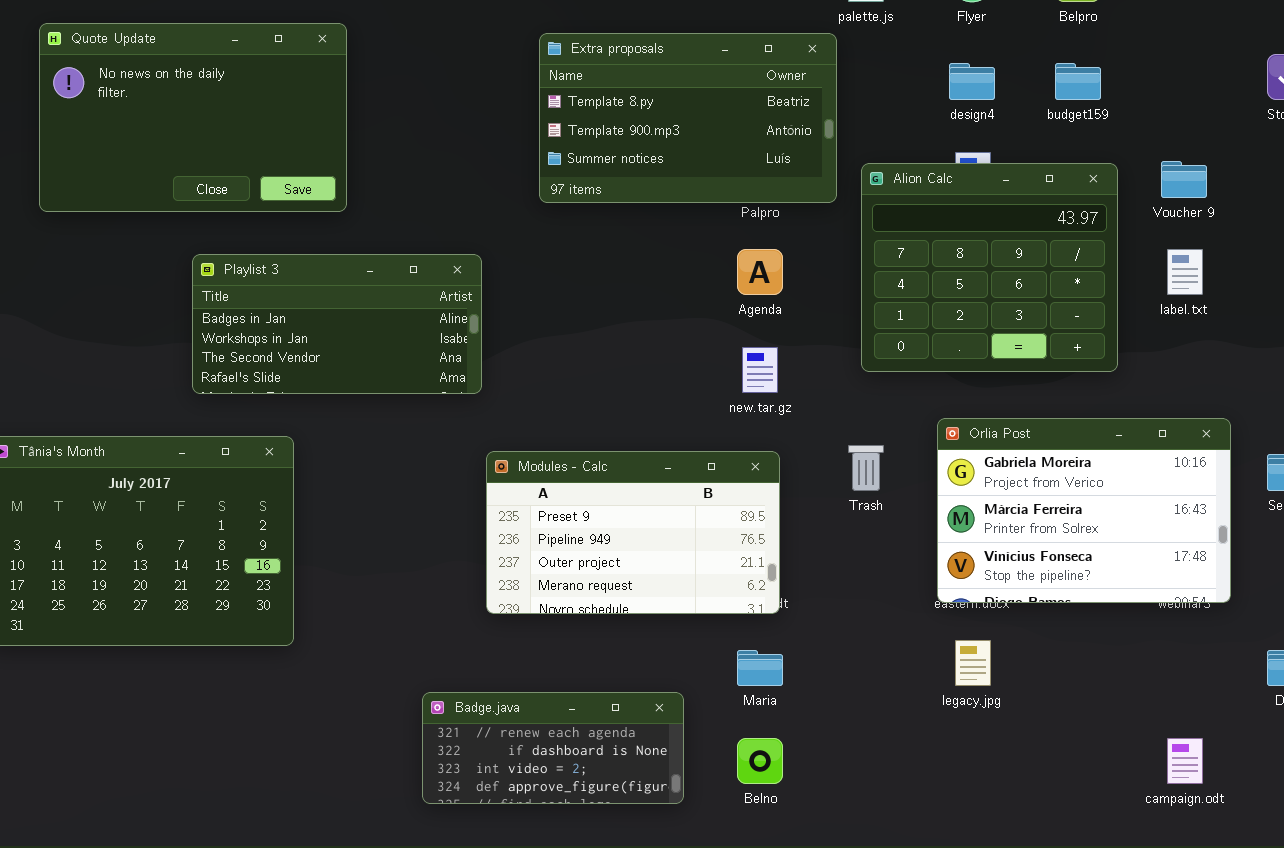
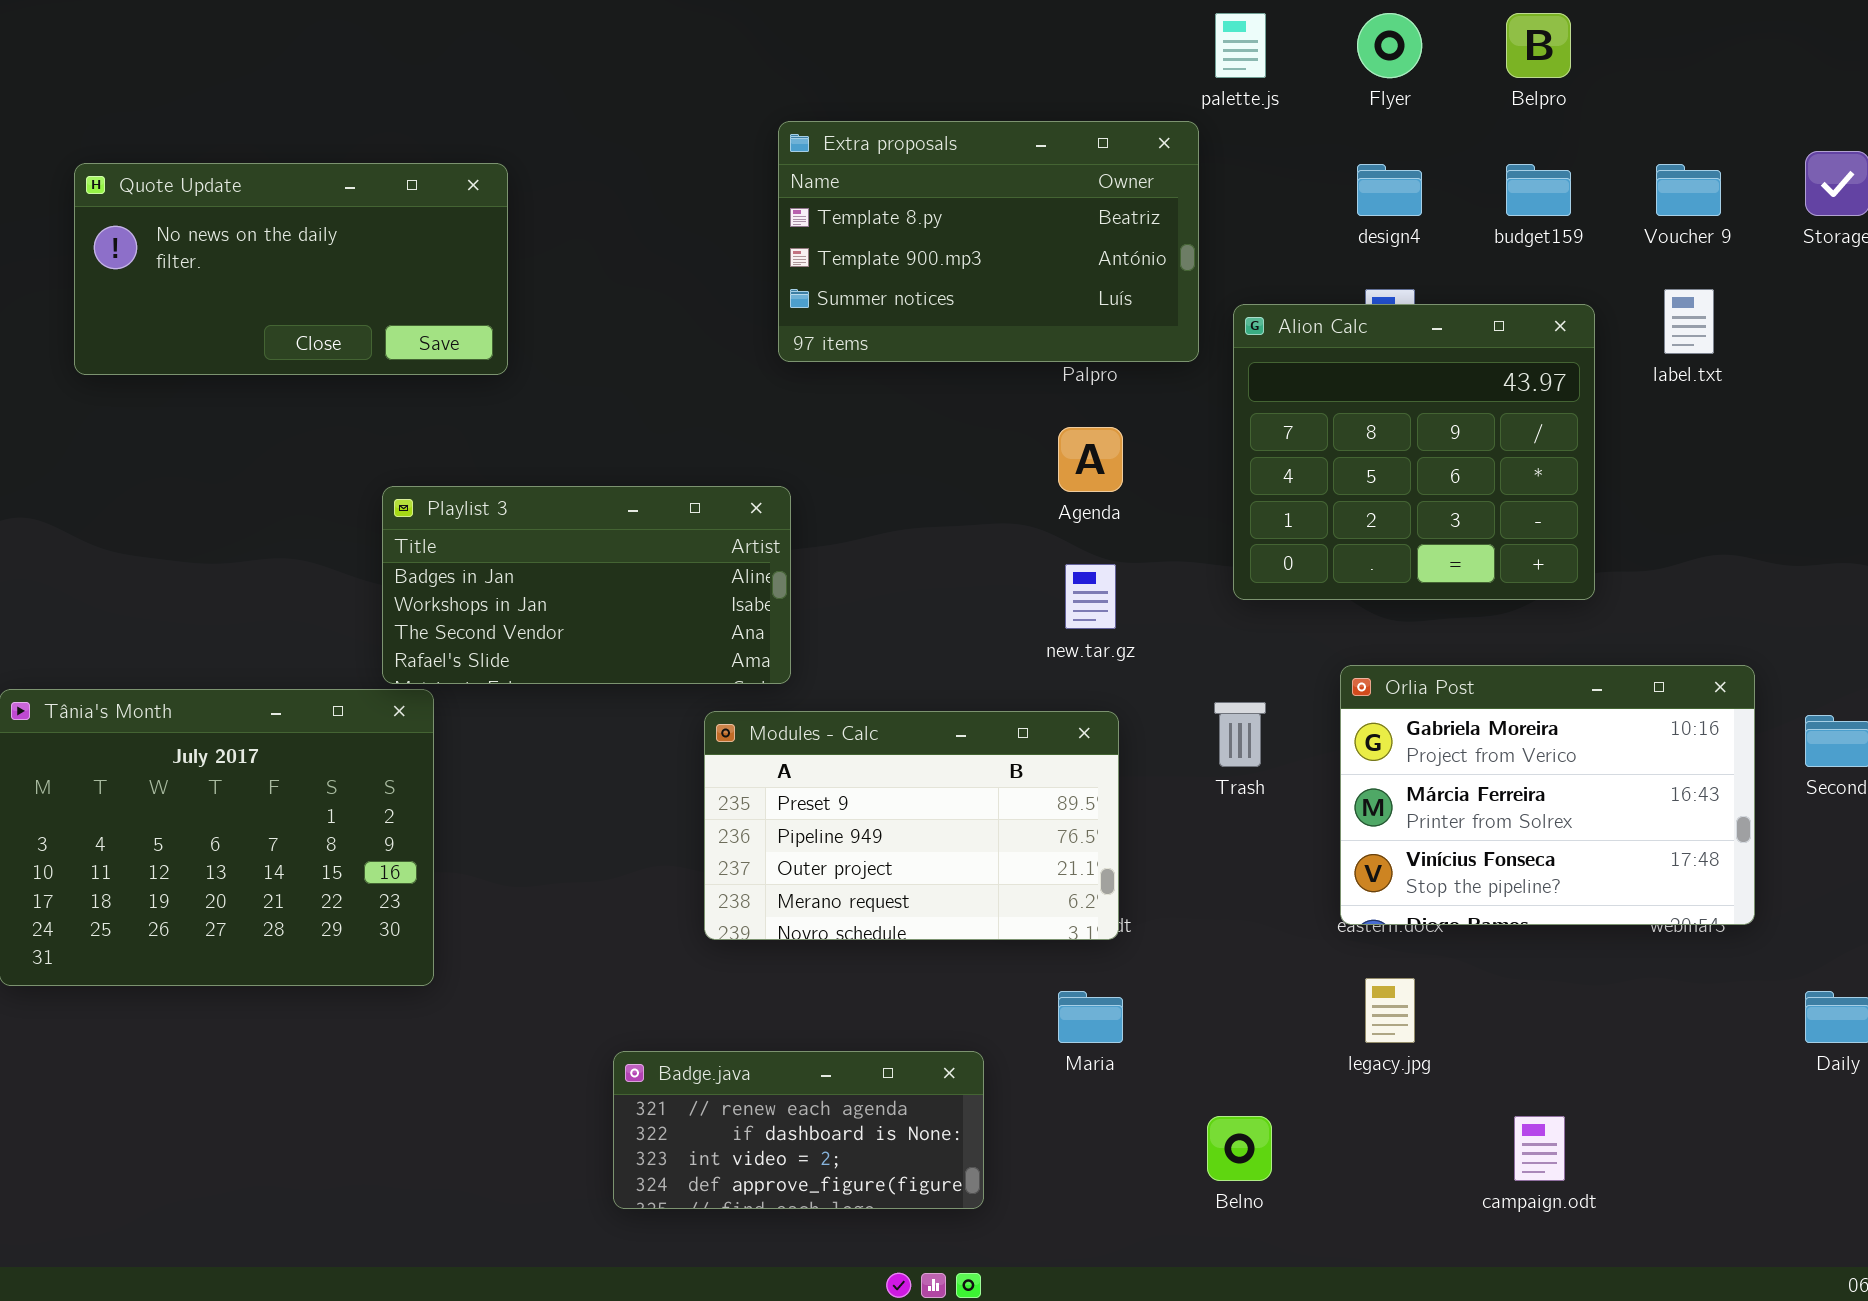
Quote Update: [39,23,347,212] -> [74,163,508,375], resized
Voucher 9: [1161,161,1207,198] -> [1656,164,1721,216], moved
label.txt: [1167,249,1203,295] -> [1664,289,1714,354], moved
Playlist 3: [192,254,482,394] -> [382,486,791,684], moved
Belno: [737,738,783,784] -> [1207,1116,1272,1181], moved
campaign.odt: [1167,738,1203,784] -> [1514,1116,1565,1181], moved

